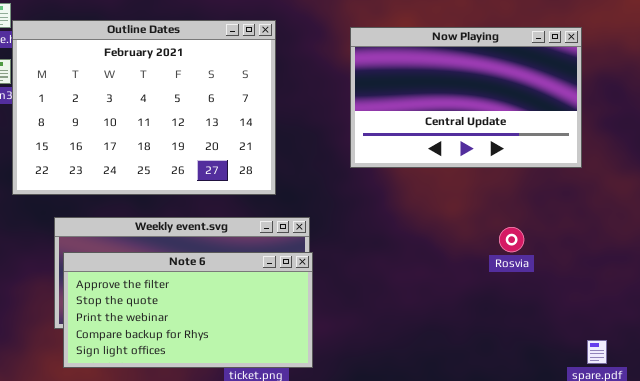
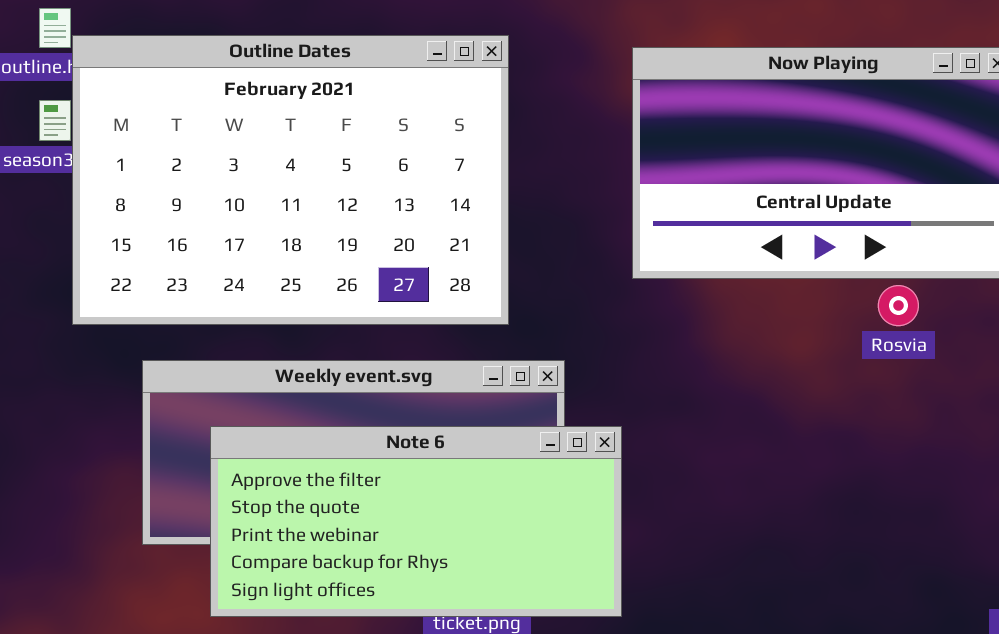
Rosvia: [499,227,524,252] -> [878,285,919,326], moved
Note 6: [63,252,313,368] -> [210,426,622,617], moved

